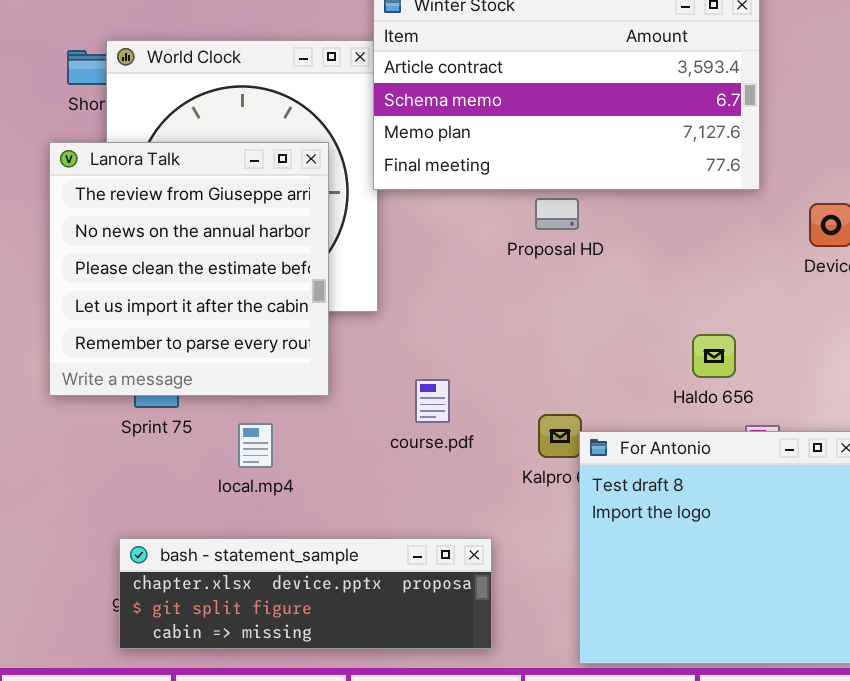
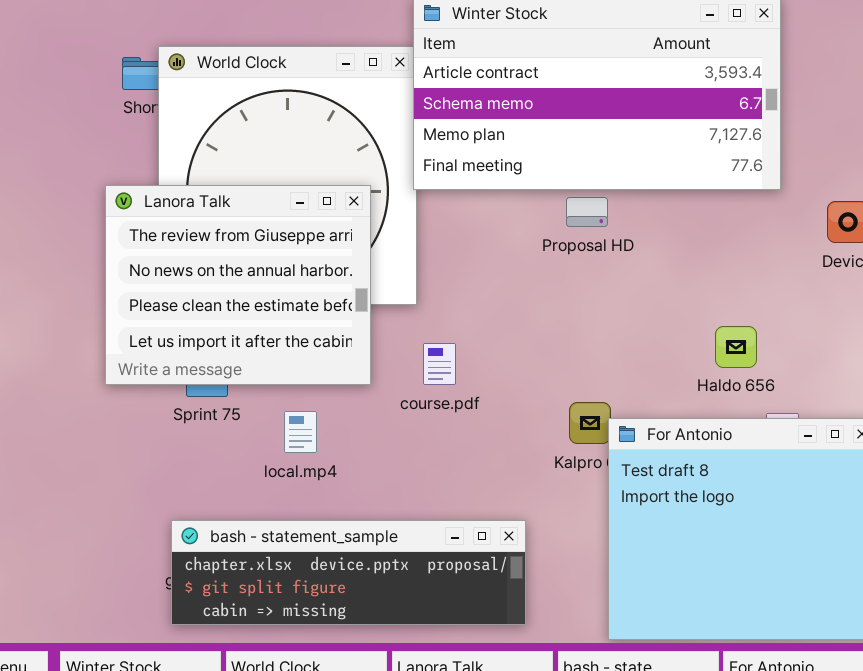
Lanora Talk: [49,142,329,396] -> [105,185,371,385], resized
course.pdf: [415,379,450,423] -> [423,343,456,385], moved

